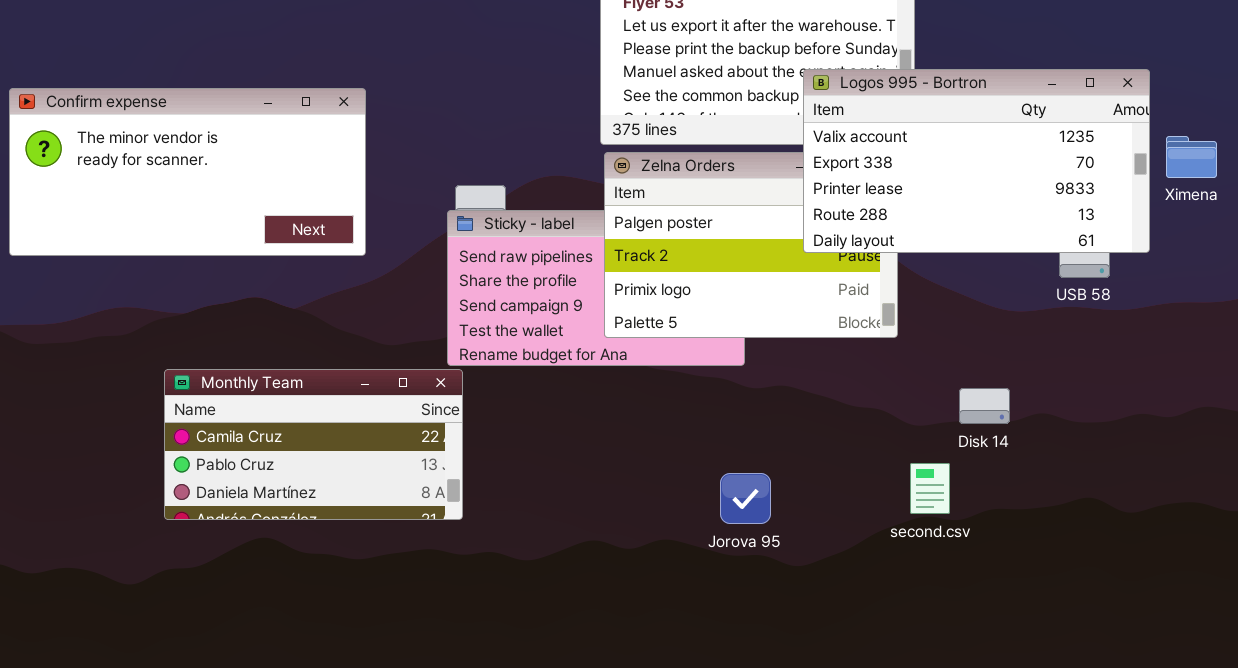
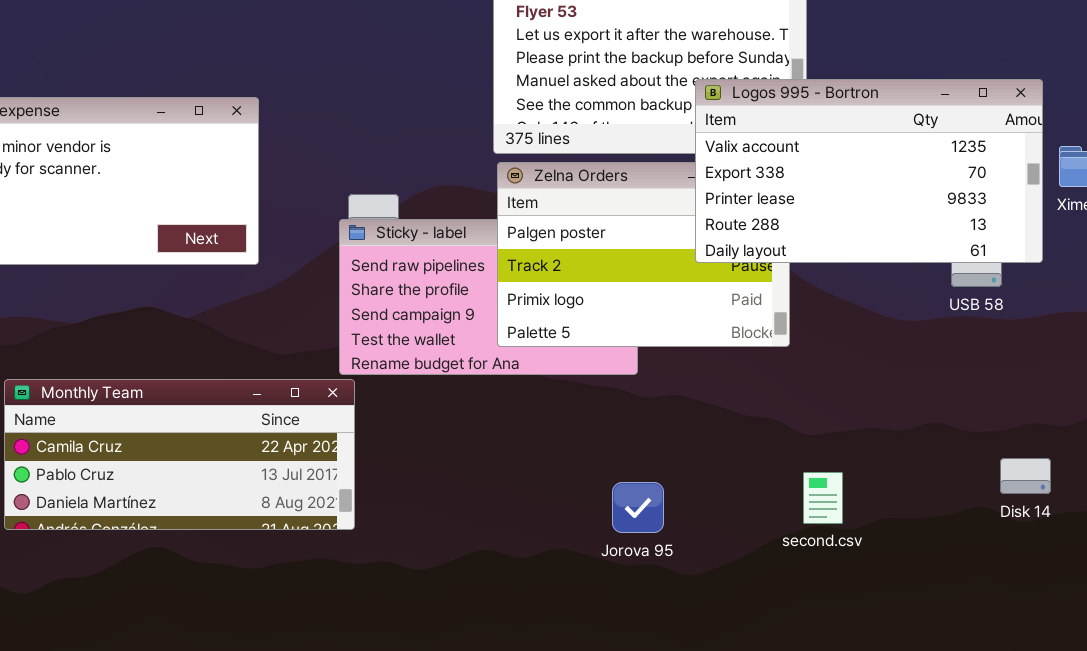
Monthly Team: [164,369,463,520] -> [4,379,355,530], resized
Disk 14: [959,388,1010,424] -> [1000,458,1051,494], moved

